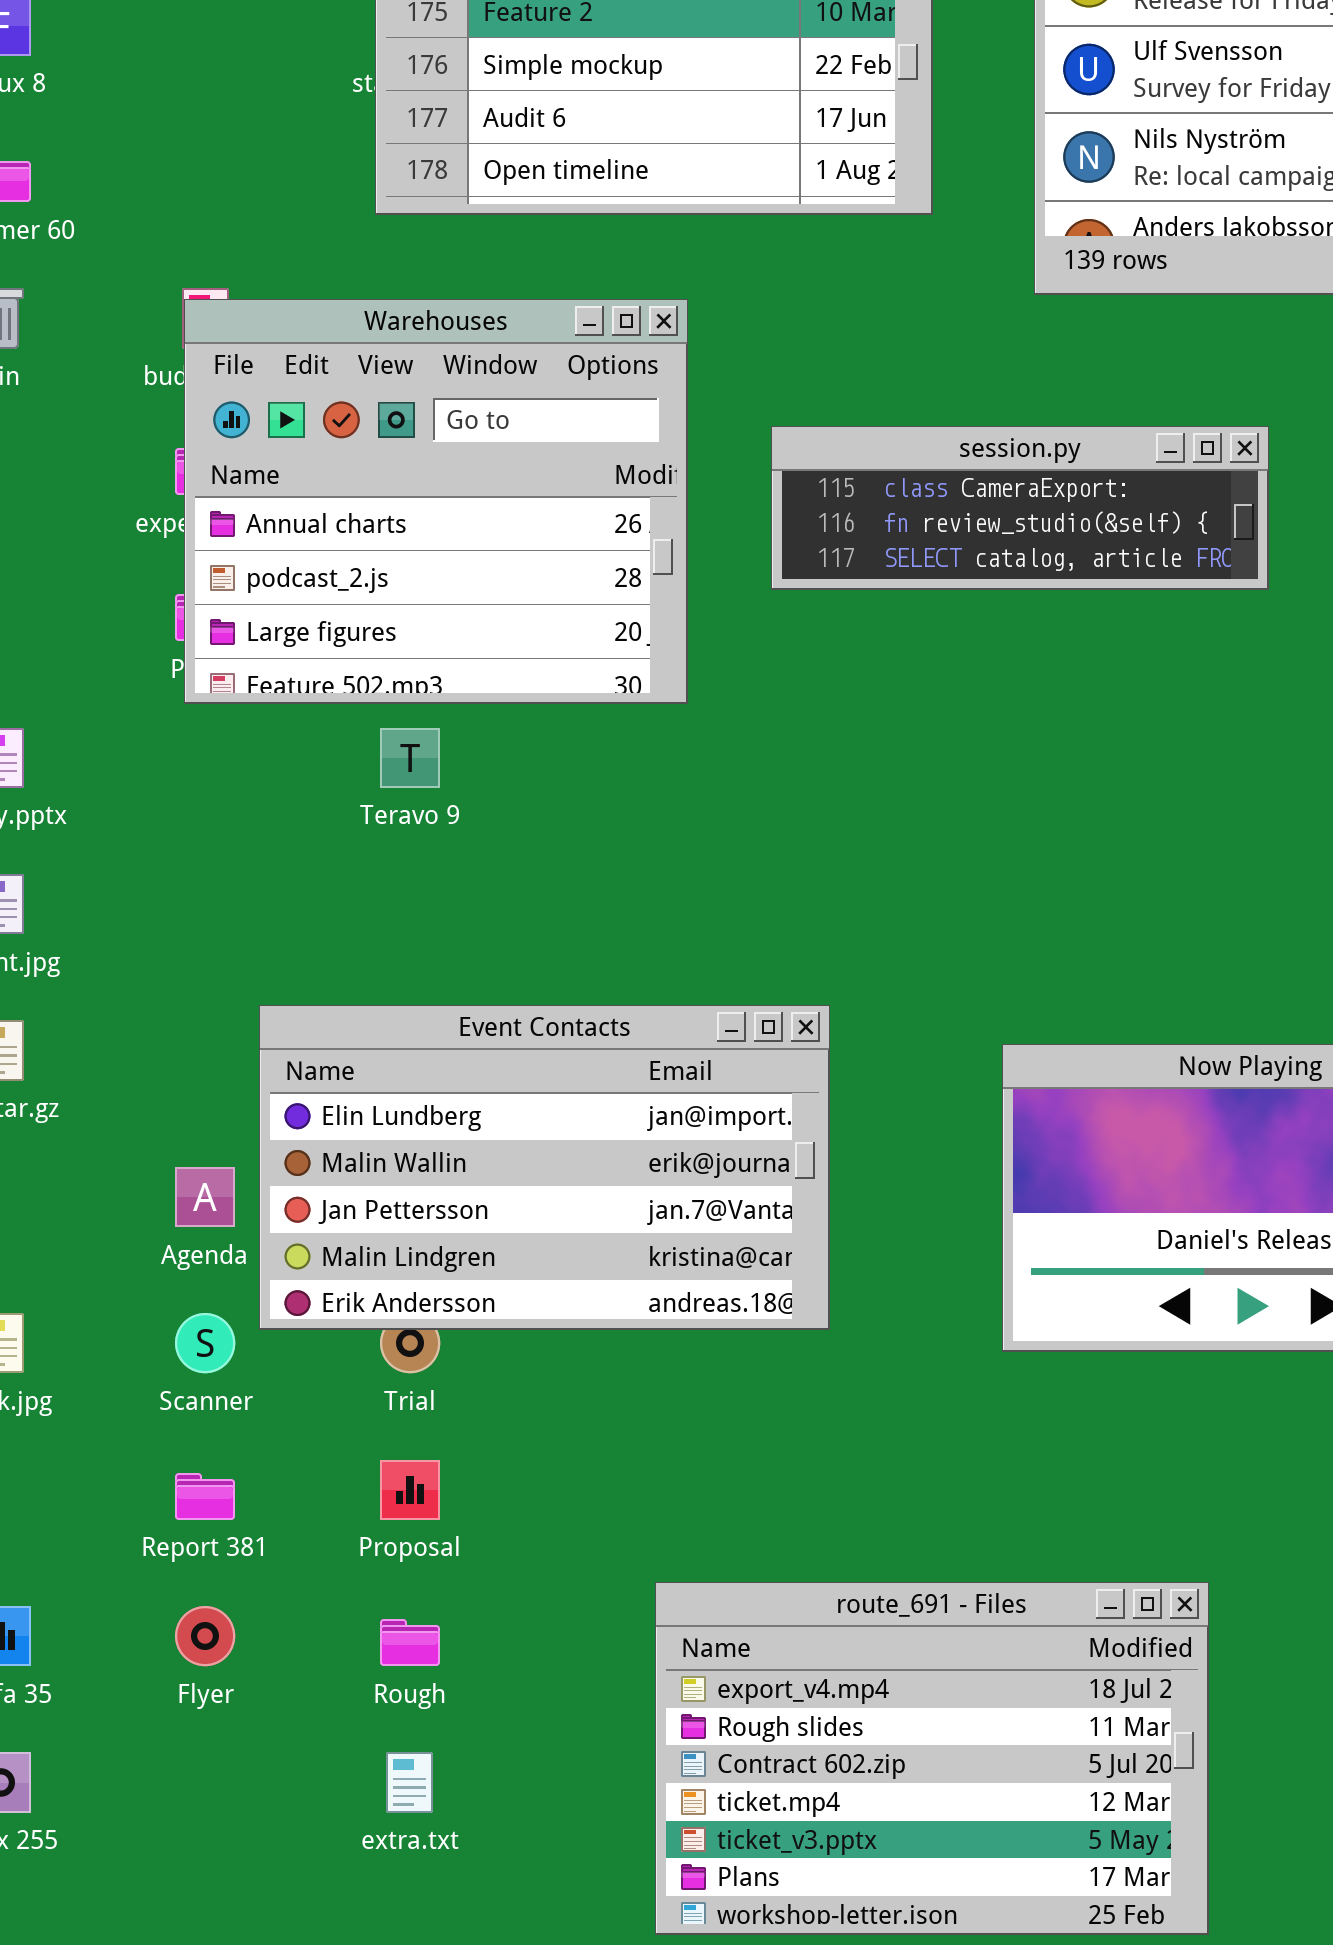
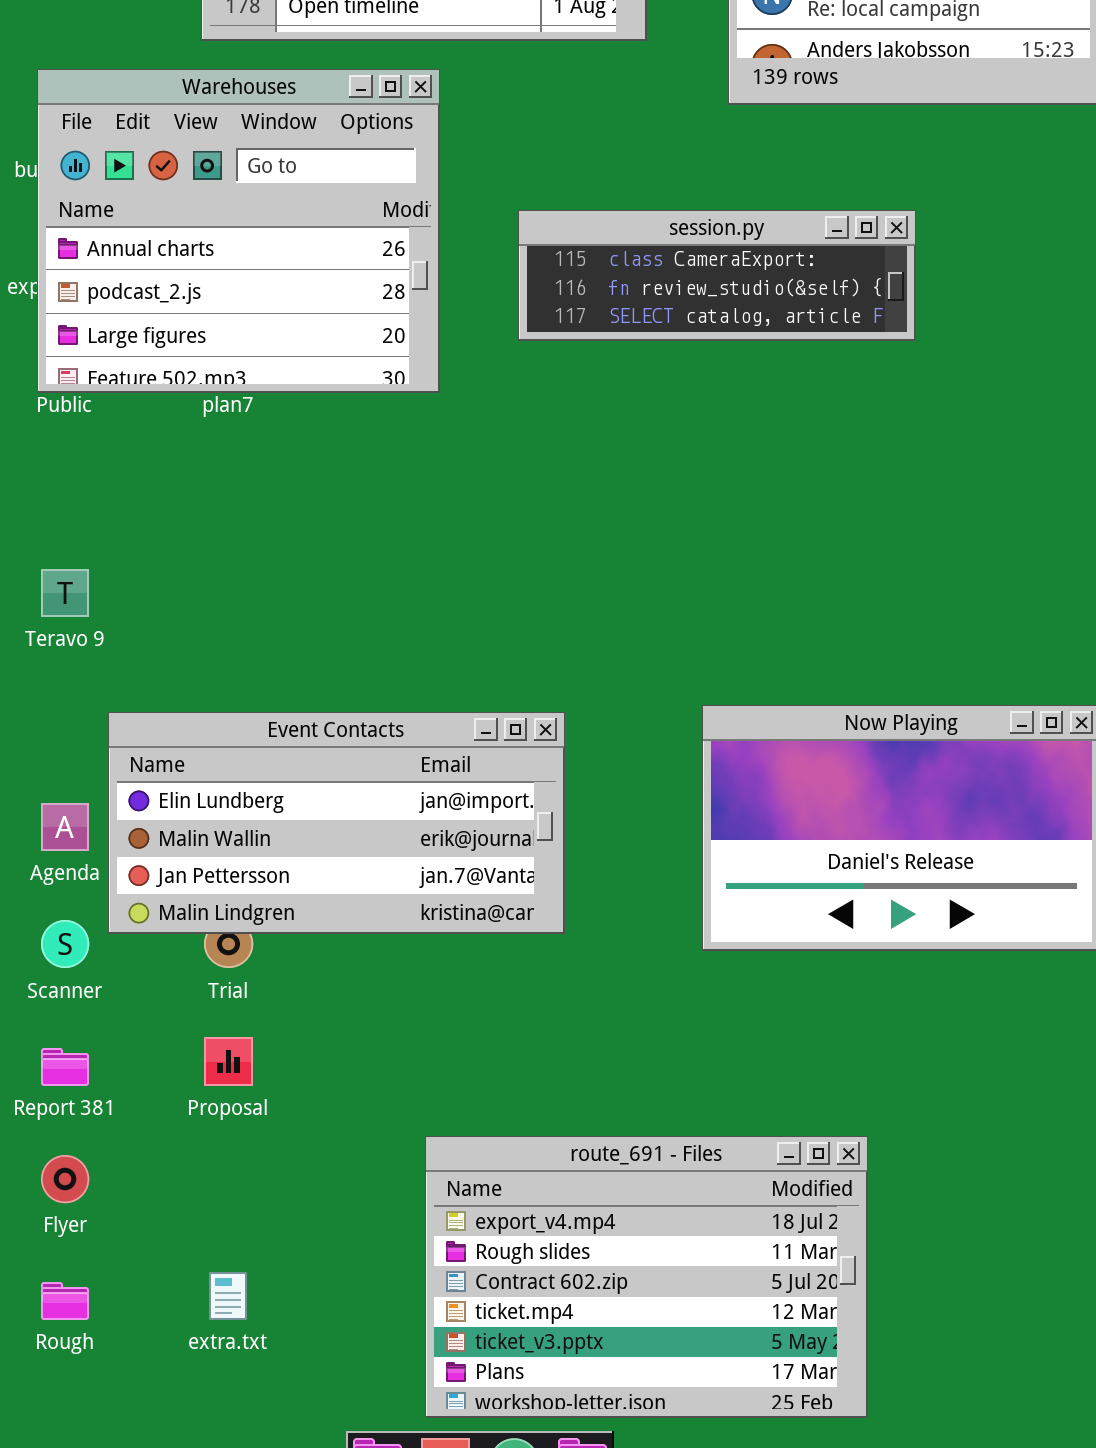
Warehouses: [184,299,688,704] -> [37,69,440,393], moved
Teravo 9: [380,728,440,788] -> [41,569,89,617], moved
Event Contacts: [259,1005,830,1330] -> [108,712,565,934], resized
Rough: [380,1619,440,1666] -> [41,1282,89,1320], moved

